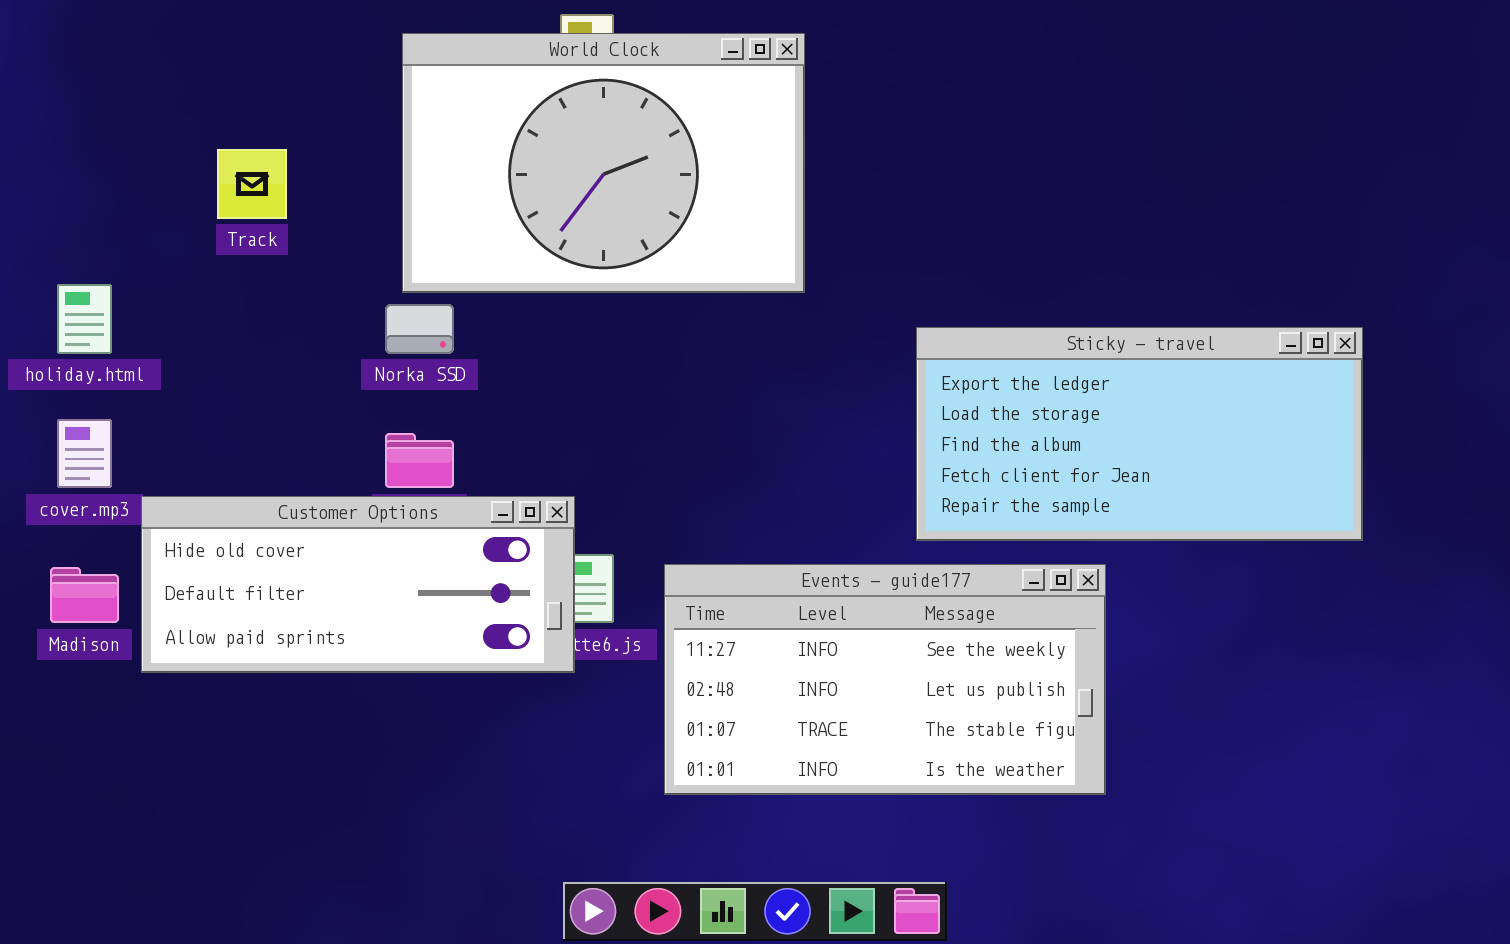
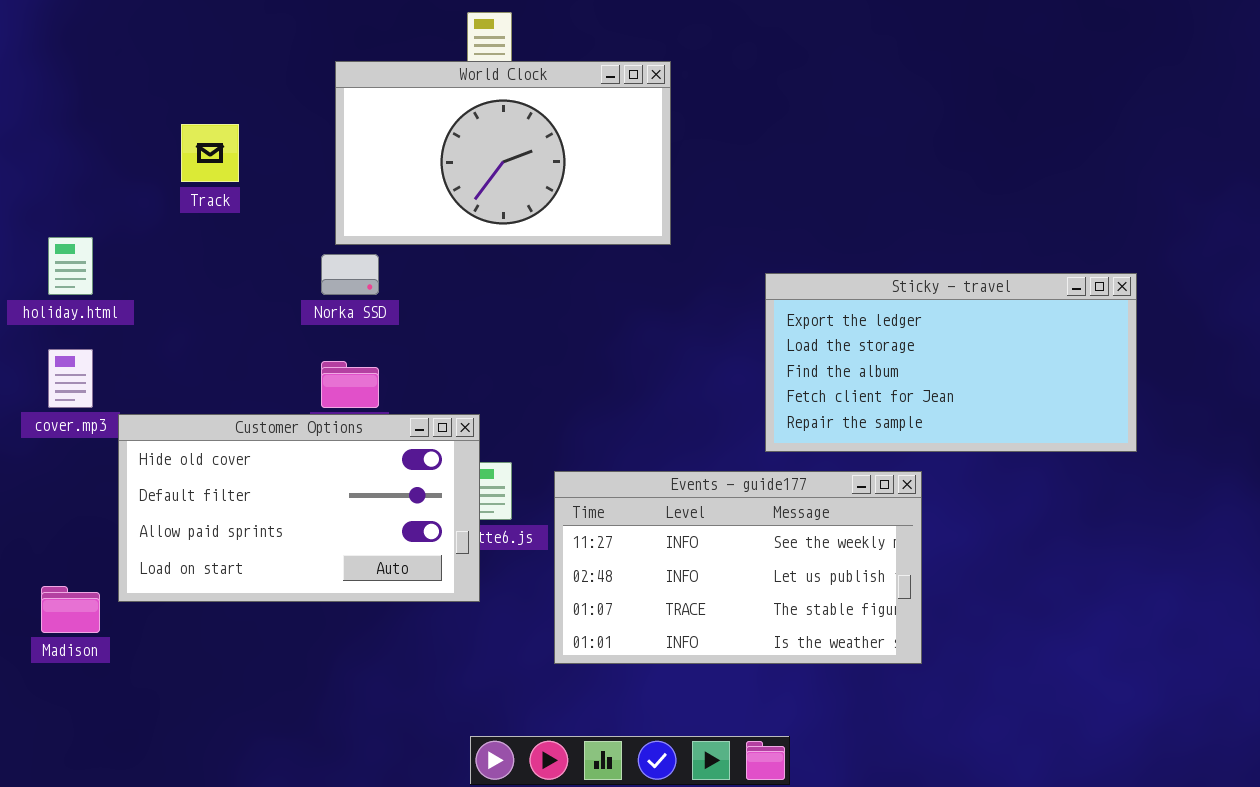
World Clock: [402,33,805,293] -> [335,61,671,245], resized
Customer Options: [141,496,575,673] -> [118,414,480,602], resized
Madison: [50,567,119,623] -> [41,586,100,633], moved

